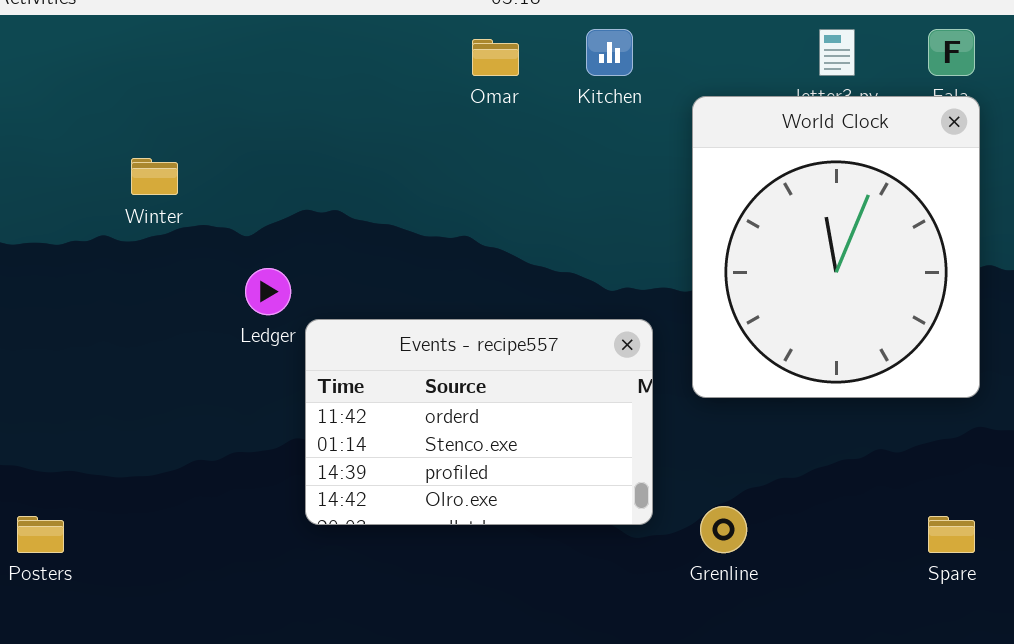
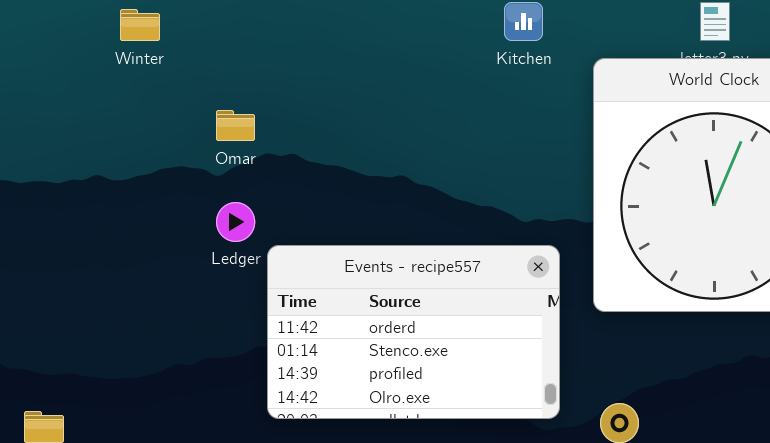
Omar: [472,39,519,76] -> [216,110,255,141], moved
Winter: [131,158,178,195] -> [120,9,160,41], moved

